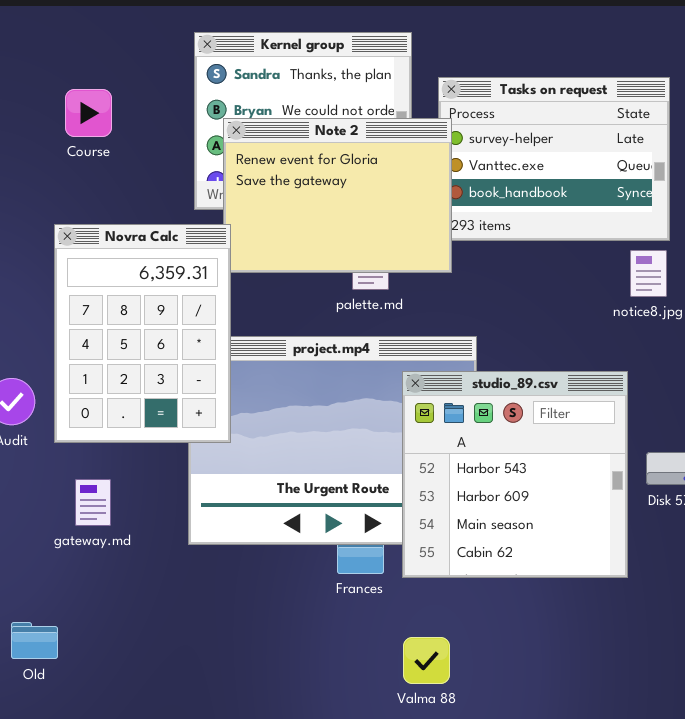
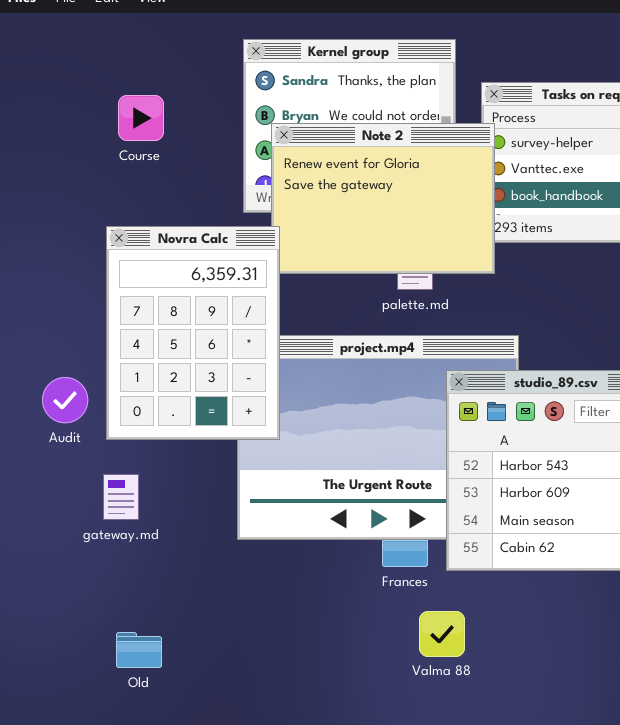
gateway.md: [75,479,111,526] -> [103,474,139,520], moved
Old: [11,622,58,659] -> [116,632,162,668], moved
Valma 88: [403,637,450,684] -> [419,611,465,657], moved

